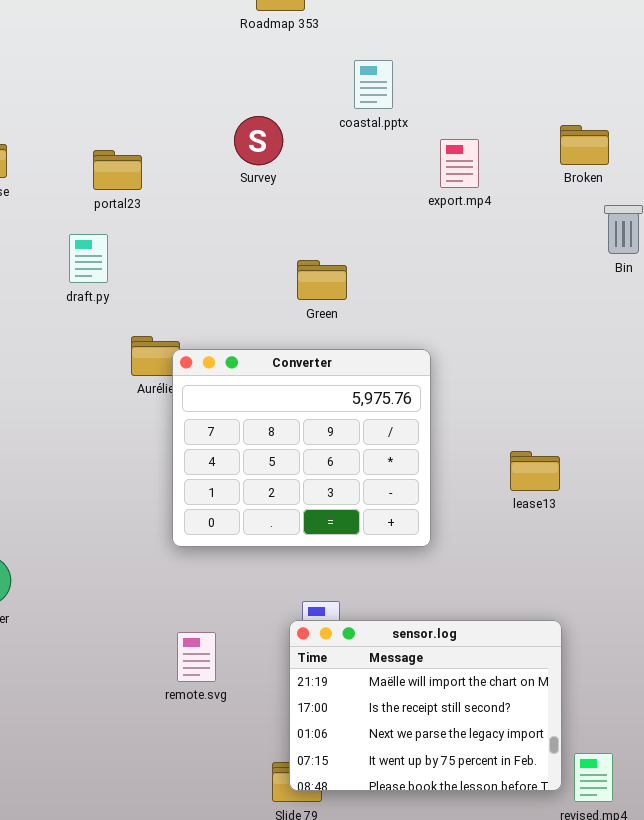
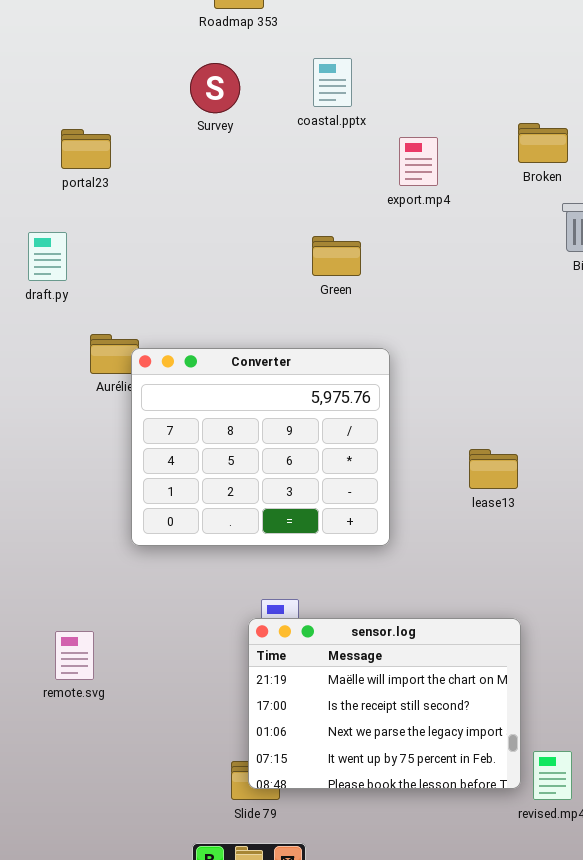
Survey: [234,116,283,165] -> [190,63,240,113], moved
portal23: [93,150,142,190] -> [61,129,111,169], moved
Green: [297,260,347,300] -> [312,236,361,276], moved
remote.svg: [177,632,216,682] -> [55,631,94,680], moved

